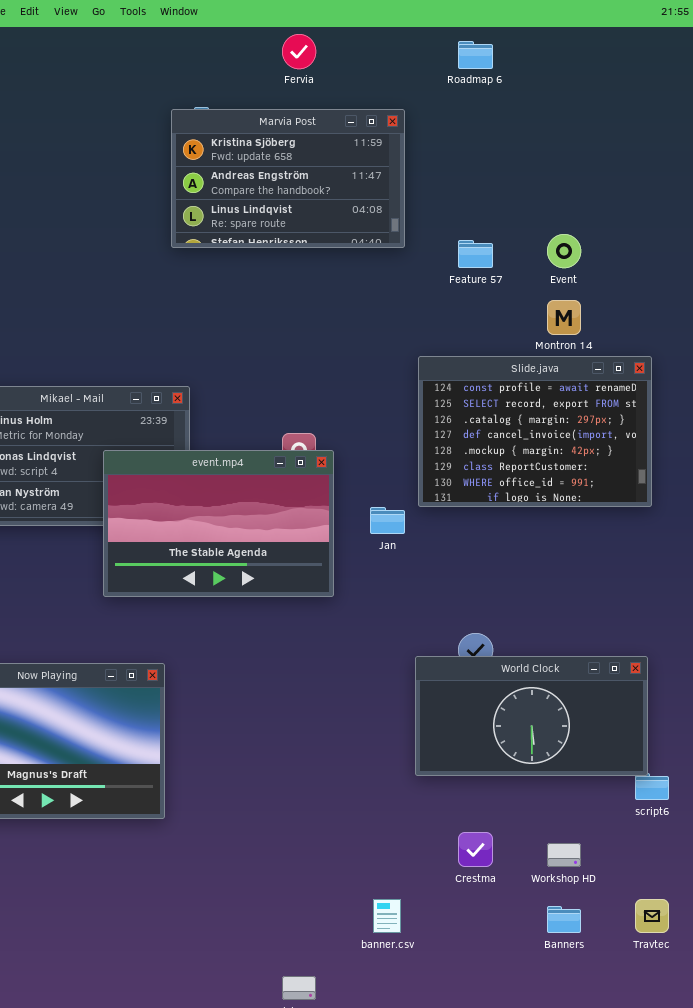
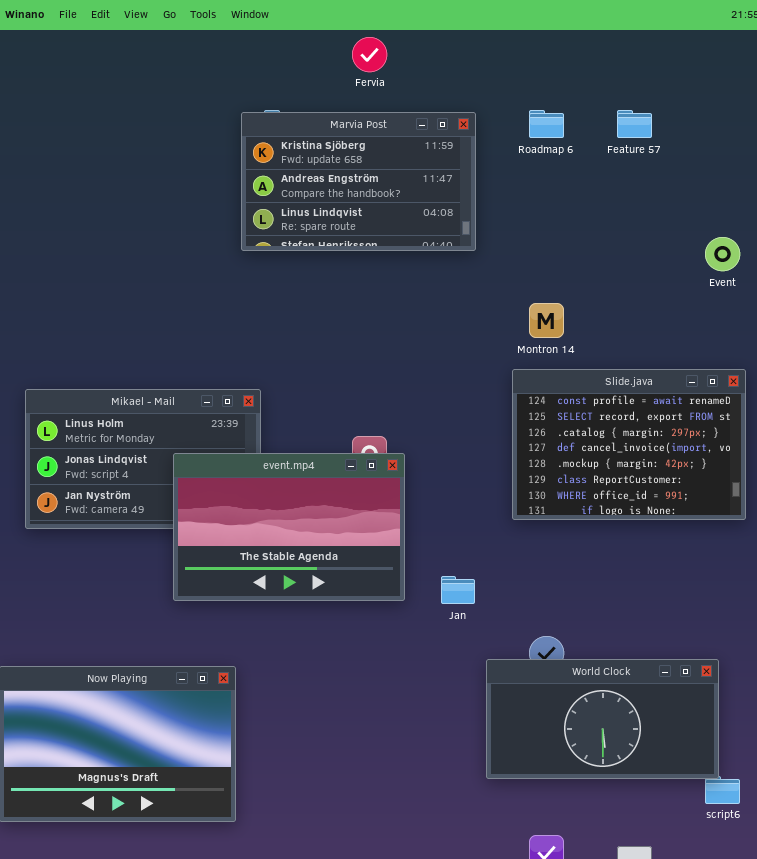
Roadmap 6: [458,41,493,69] -> [529,110,564,138], moved
Event: [547,234,581,268] -> [705,237,740,271], moved
Feature 57: [458,240,493,268] -> [617,110,652,138], moved
Montron 14: [547,300,581,335] -> [529,303,564,338], moved
Slide.java: [418,356,652,507] -> [512,369,746,520], moved
Jan: [370,507,405,534] -> [441,576,475,604], moved

